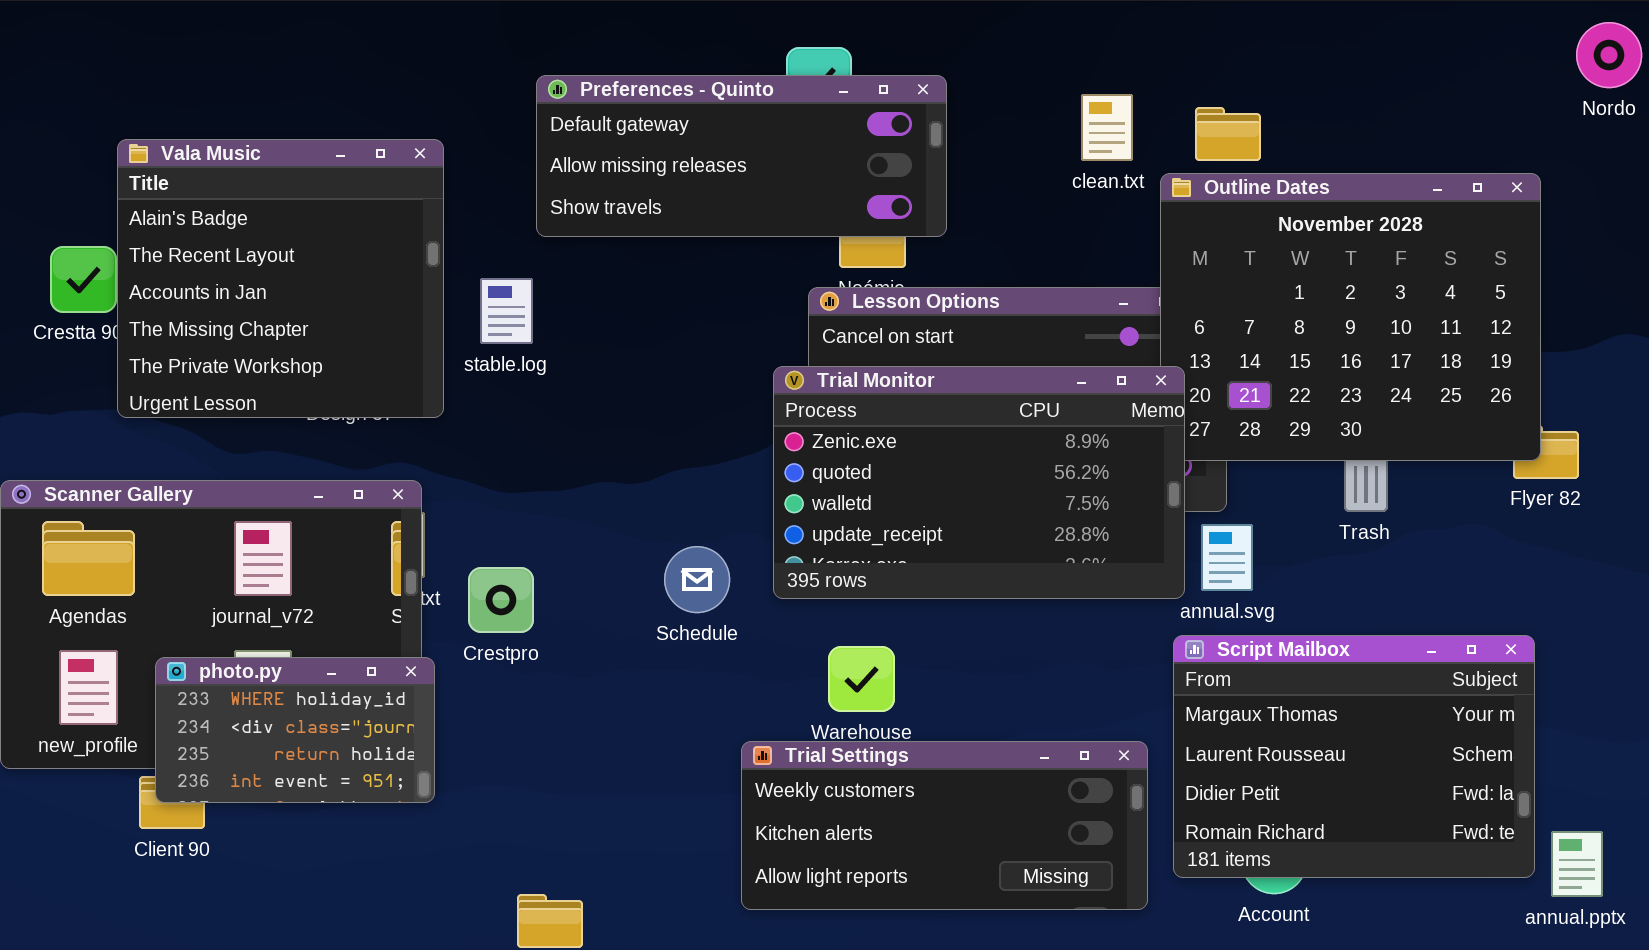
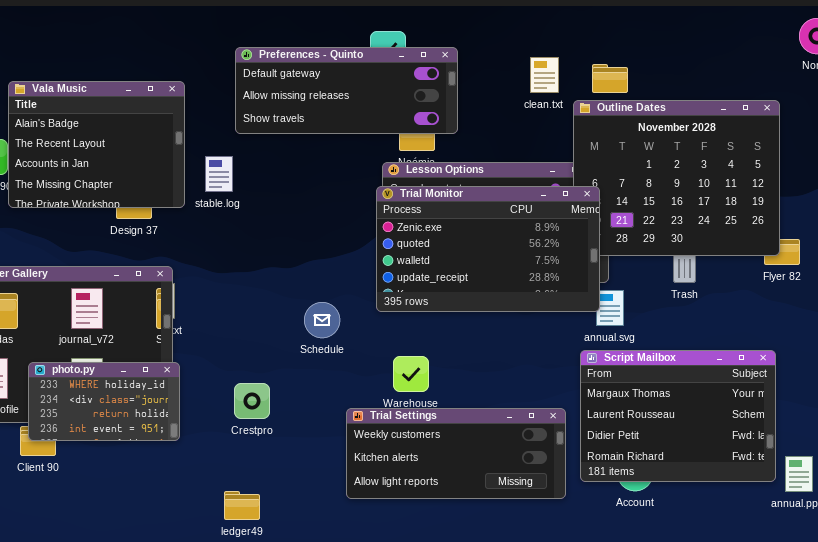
Vala Music: [117,139,444,418] -> [8,81,185,208], resized
Trial Monitor: [773,366,1185,599] -> [376,186,600,312], moved
Crestpro: [468,567,534,633] -> [234,383,270,419], moved

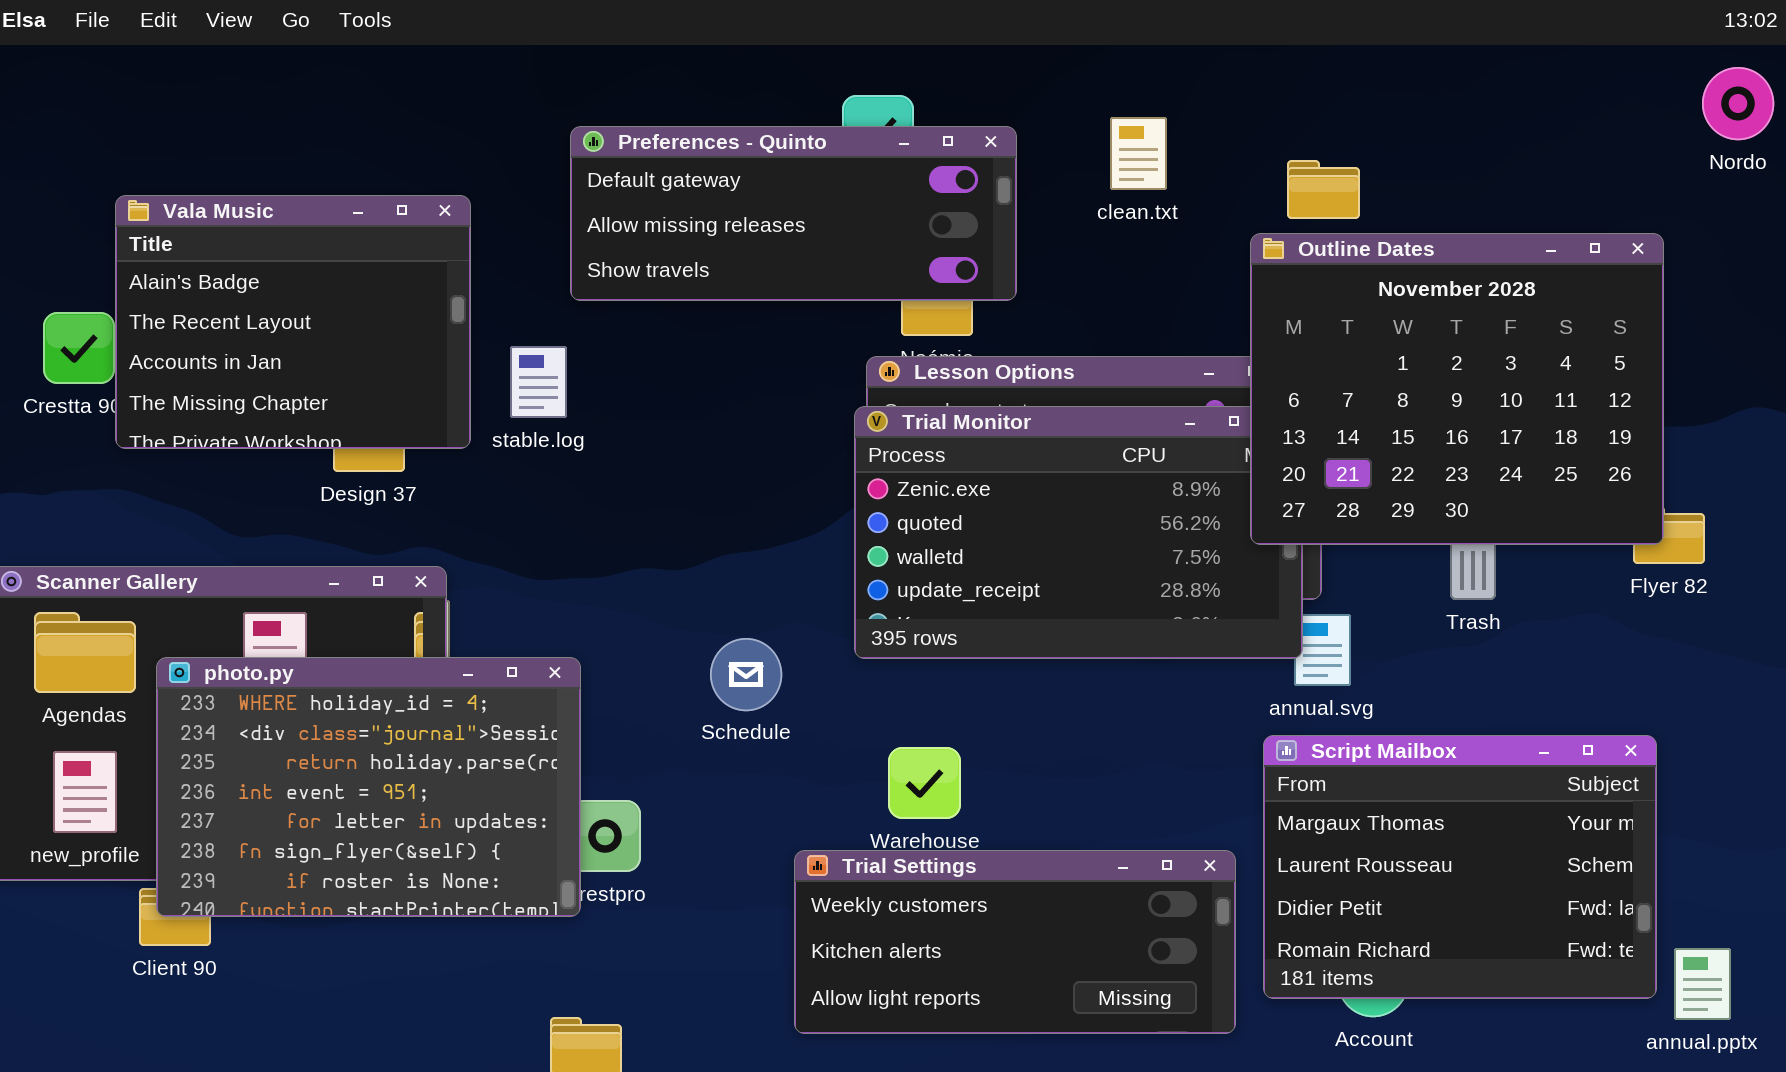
clean.txt: [530,57,559,93] -> [1110,117,1167,190], moved
Outline Dates: [573,100,780,256] -> [1250,233,1664,545], raised
photo.py: [28,362,180,441] -> [156,657,581,917], resized

